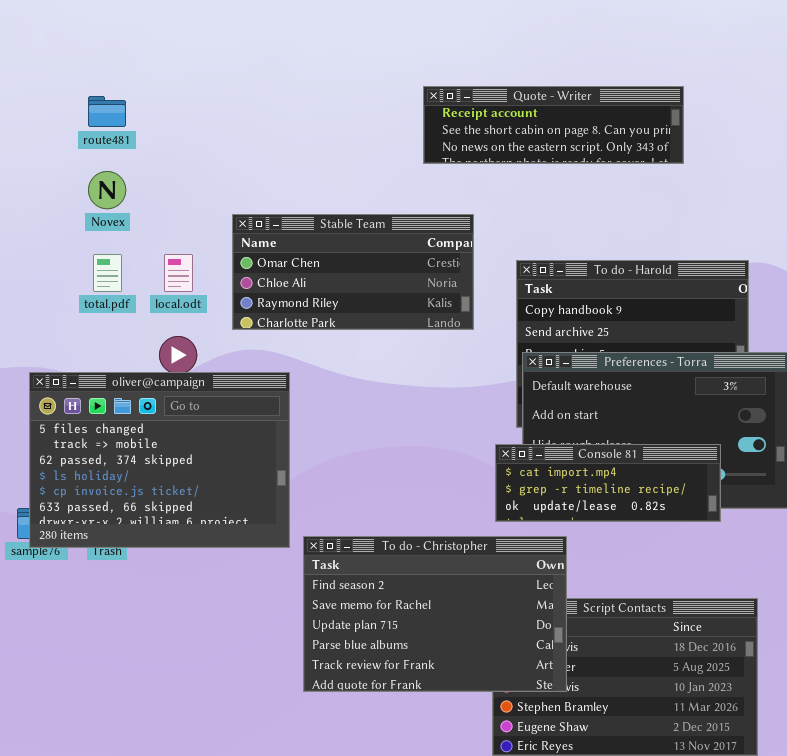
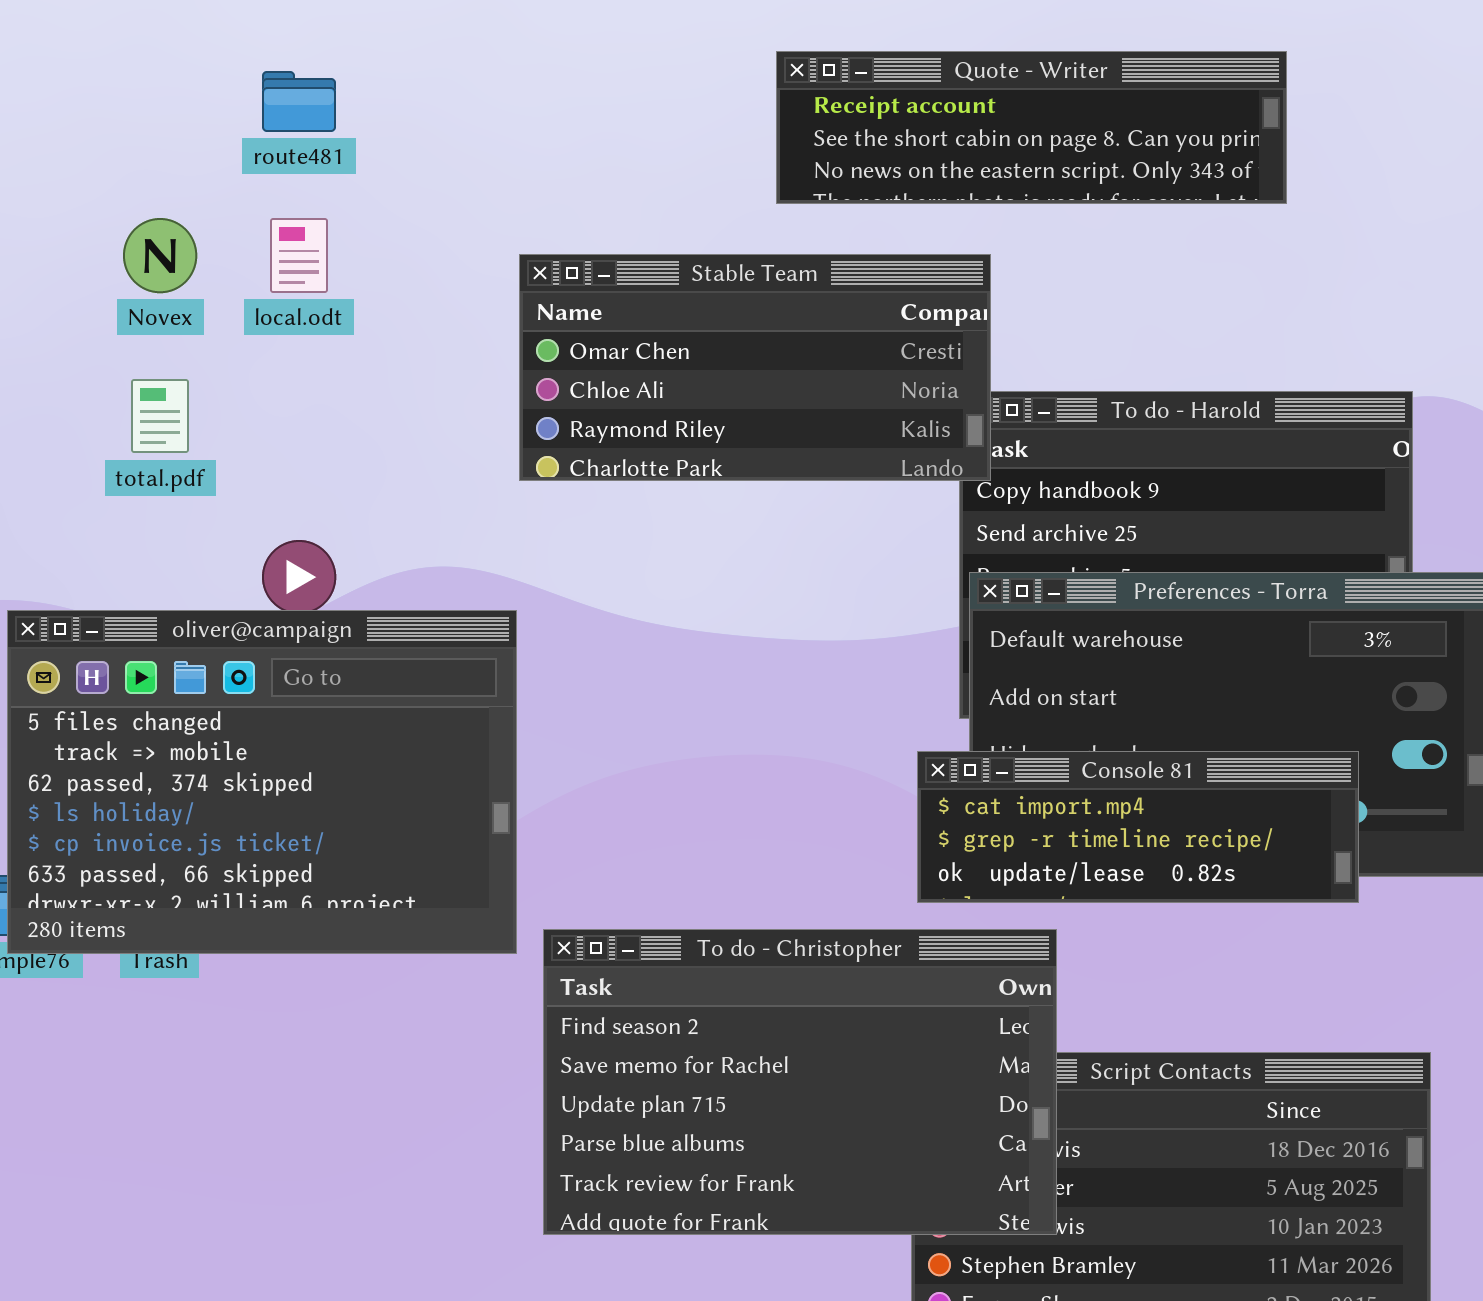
route481: [88,96,126,127] -> [262,71,336,132], moved
Stable Team: [232,214,474,330] -> [519,254,991,481], moved
local.odt: [164,254,193,292] -> [270,218,328,293], moved

